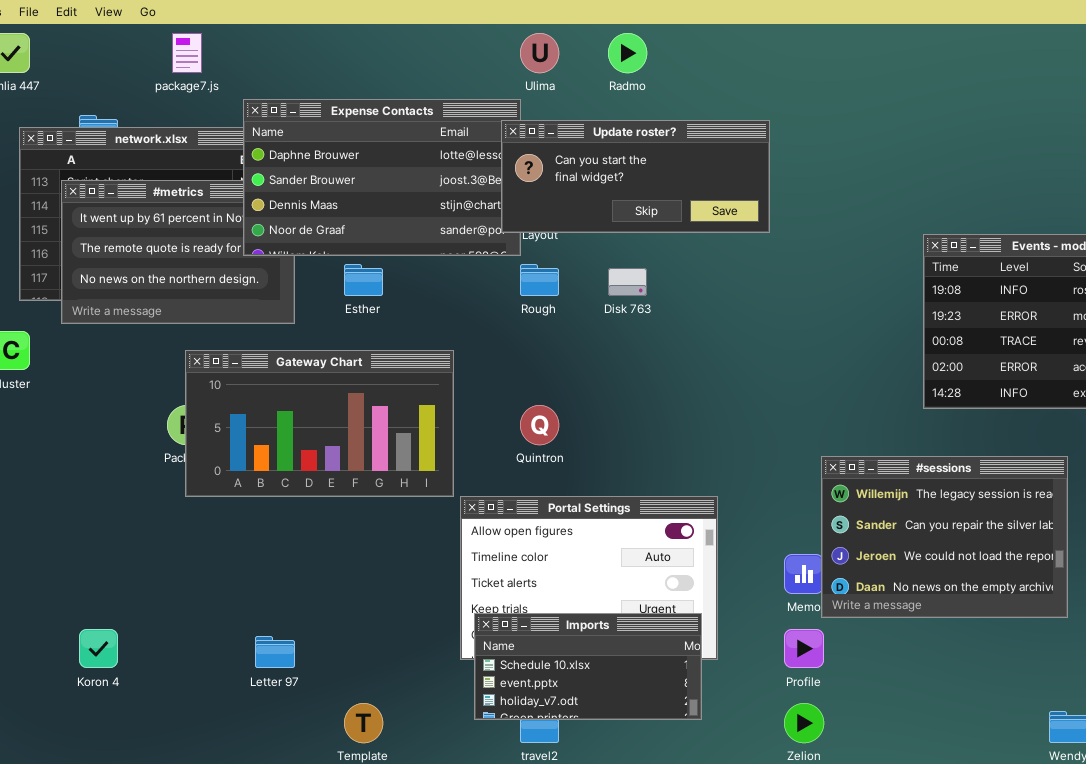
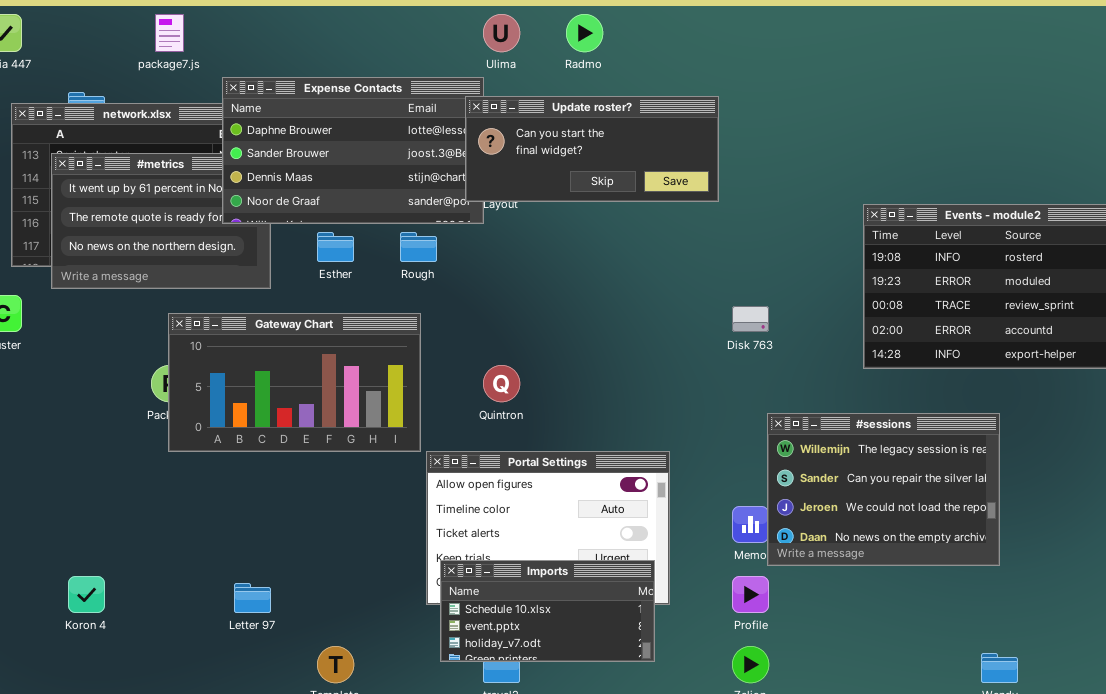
Rough: [520,264,559,296] -> [400,232,437,262], moved
Disk 763: [608,268,647,296] -> [732,306,769,332], moved

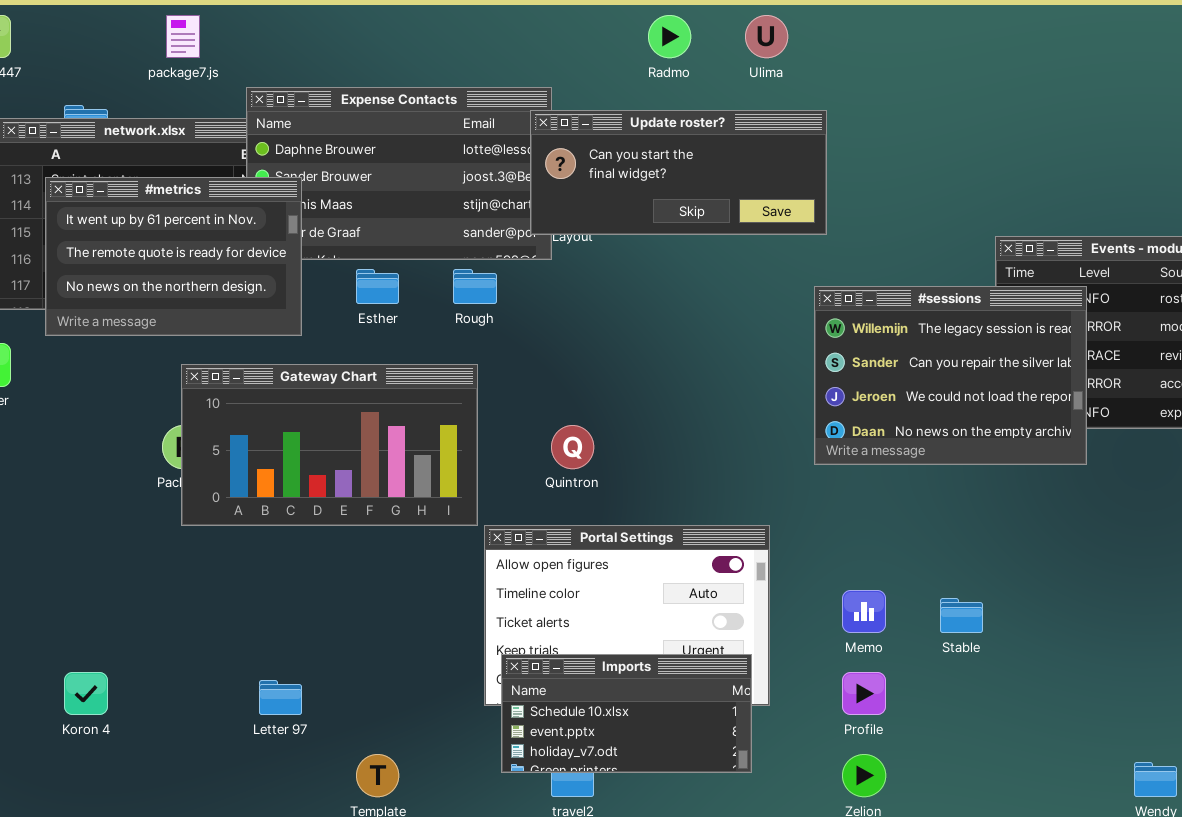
Ulima: [483,14,520,52] -> [745,15,788,58], moved
#metrics: [51,153,271,289] -> [45,177,302,336], raised
#sessions: [767,413,1000,566] -> [814,286,1087,465], moved

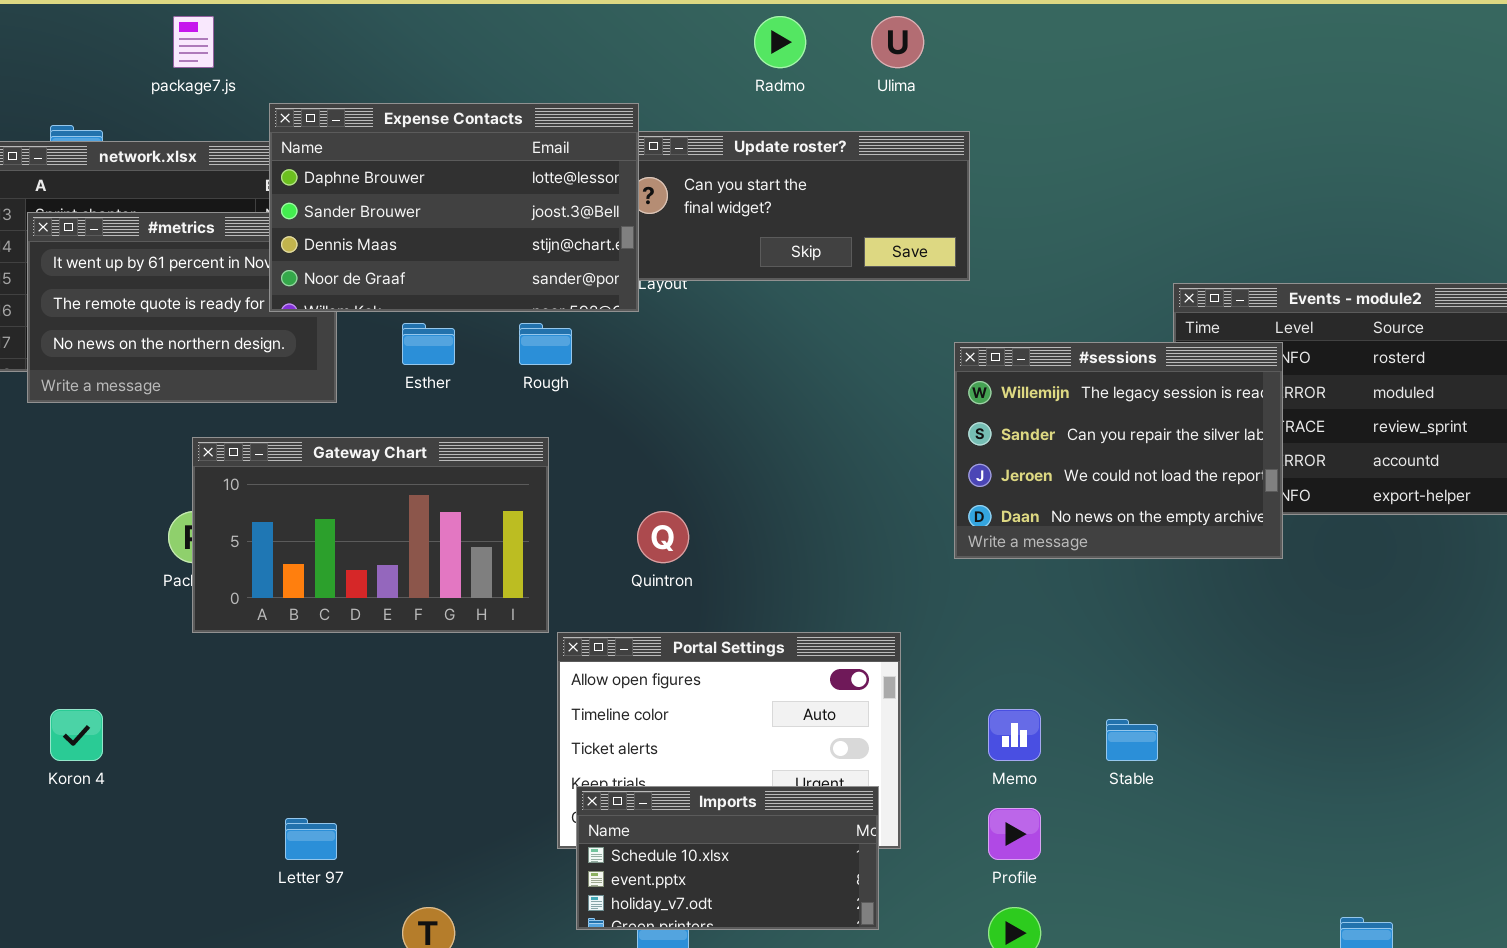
Expense Contacts: [246,87,552,260] -> [269,103,639,312], raised
Koron 4: [64,672,108,715] -> [50,709,103,761], moved

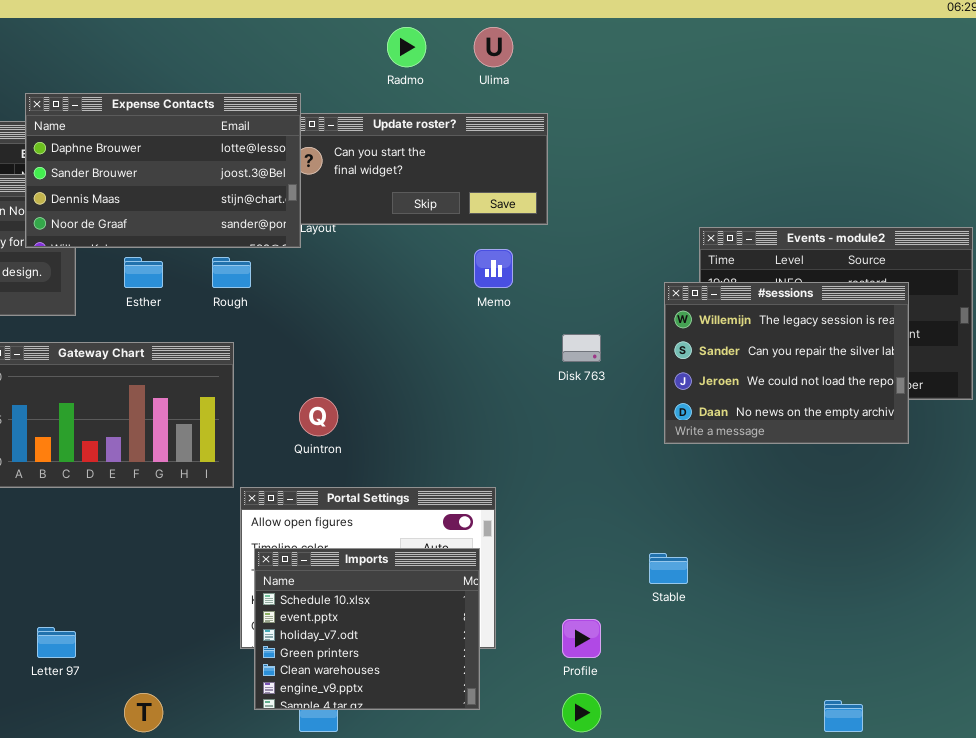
#sessions: [954,342,1283,559] -> [664,282,909,444], moved
Memo: [988,709,1041,761] -> [474,249,513,288], moved
Imports: [576,786,879,930] -> [254,548,480,710], resized

